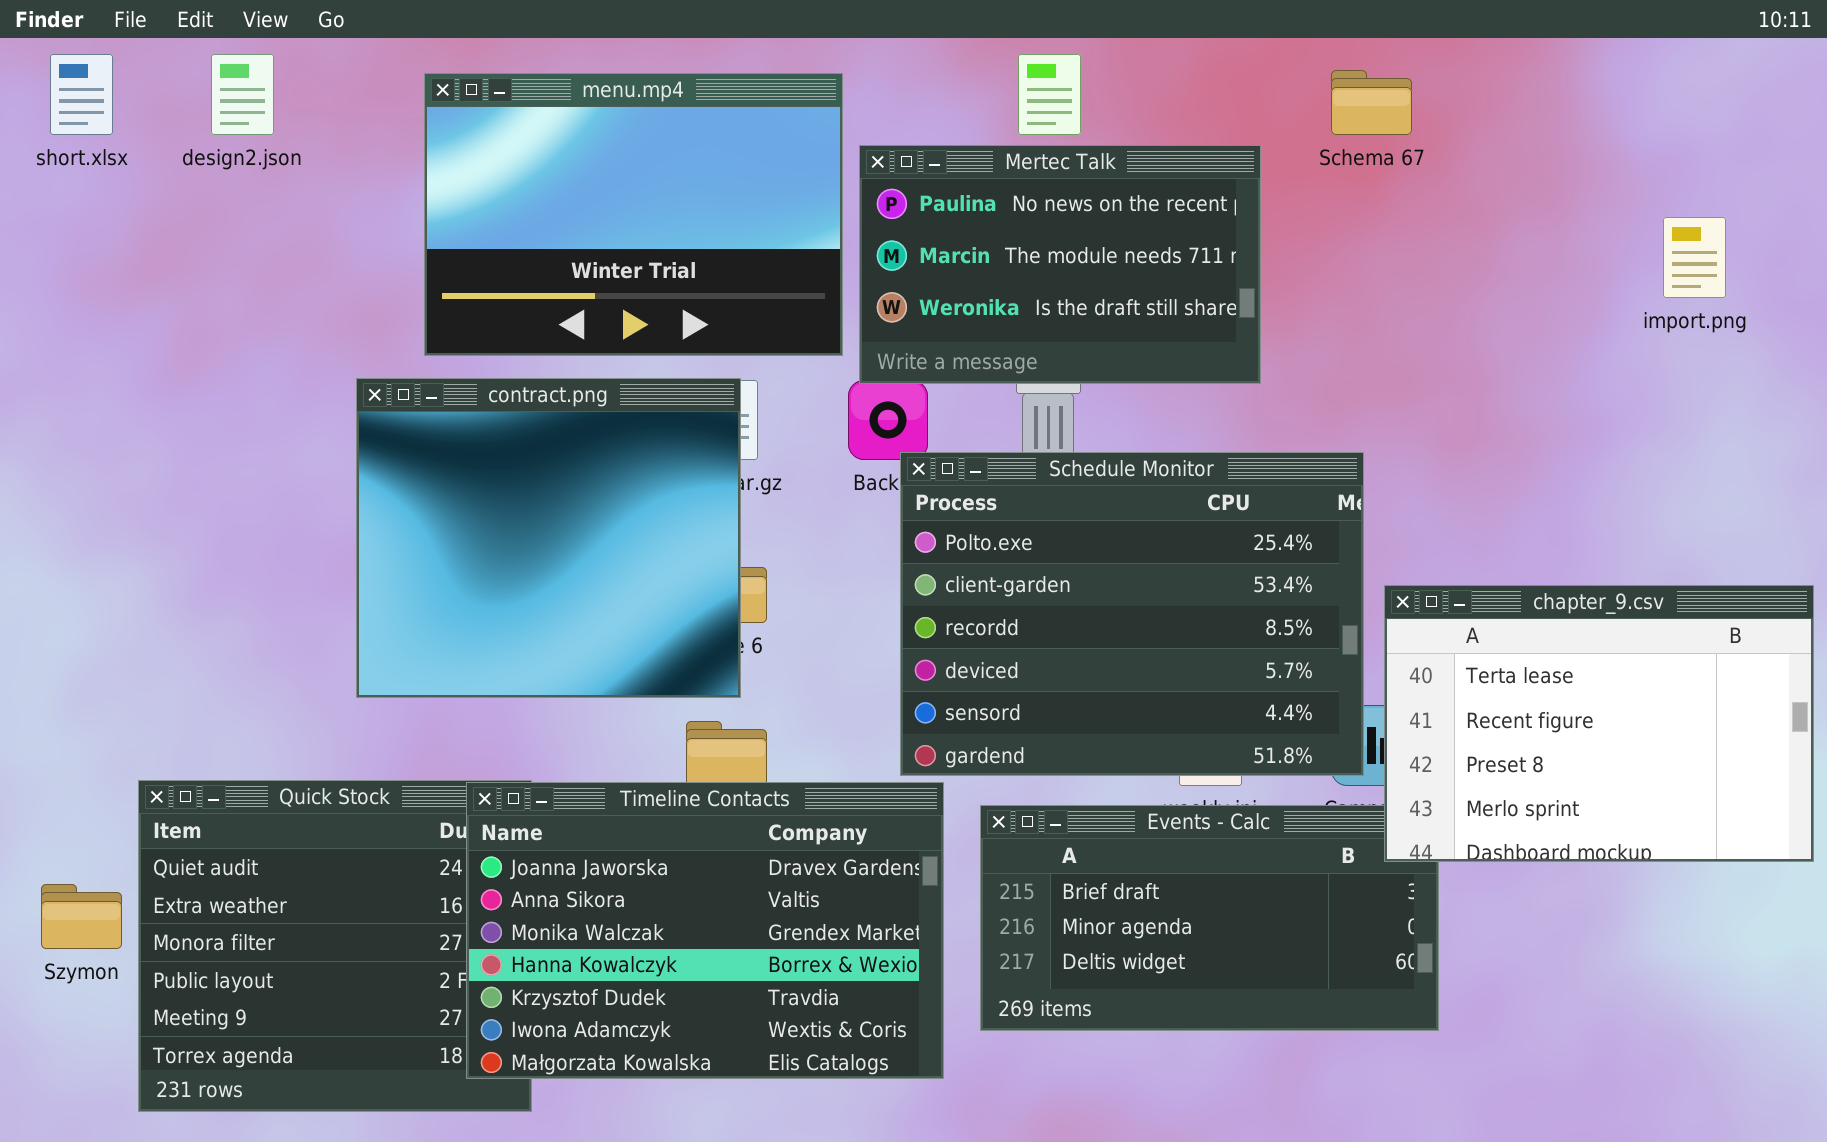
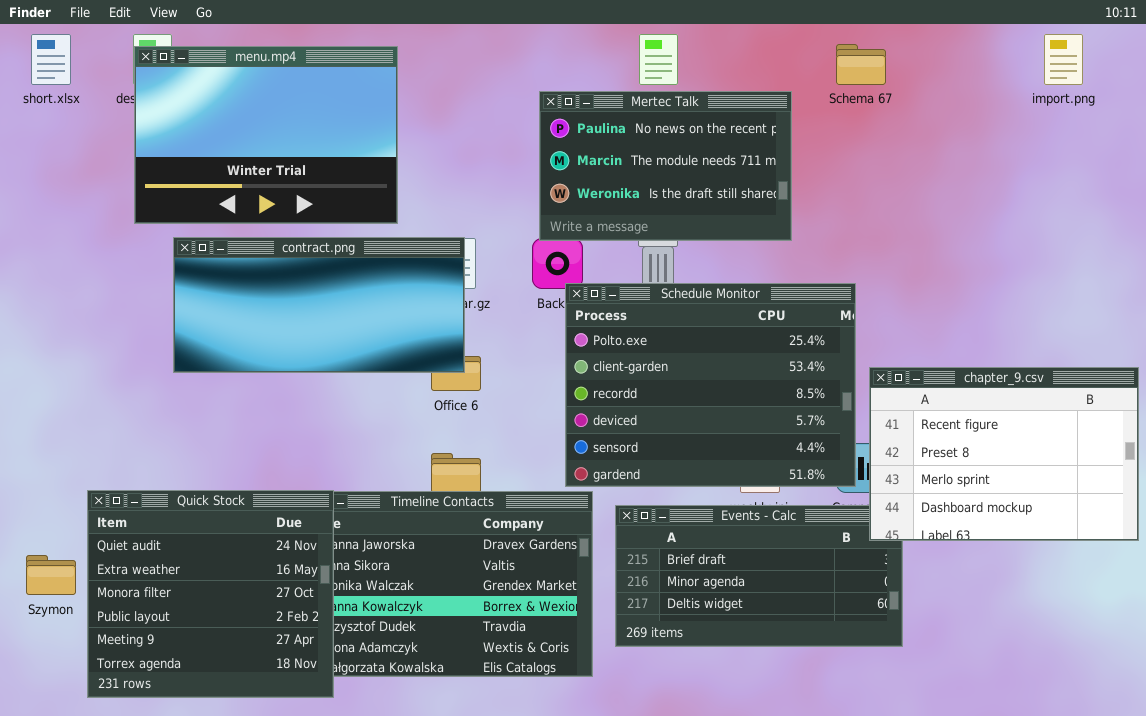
menu.mp4: [424,73,843,356] -> [134,46,398,224], moved
import.png: [1663,217,1726,298] -> [1044,34,1083,85], moved
contract.png: [356,378,741,698] -> [173,237,465,373], resized
chapter_9.csv: [1384,585,1814,862] -> [869,367,1139,541], scrolled down 1 row
Quick Stock: [138,780,532,1112] -> [87,490,334,698], raised

